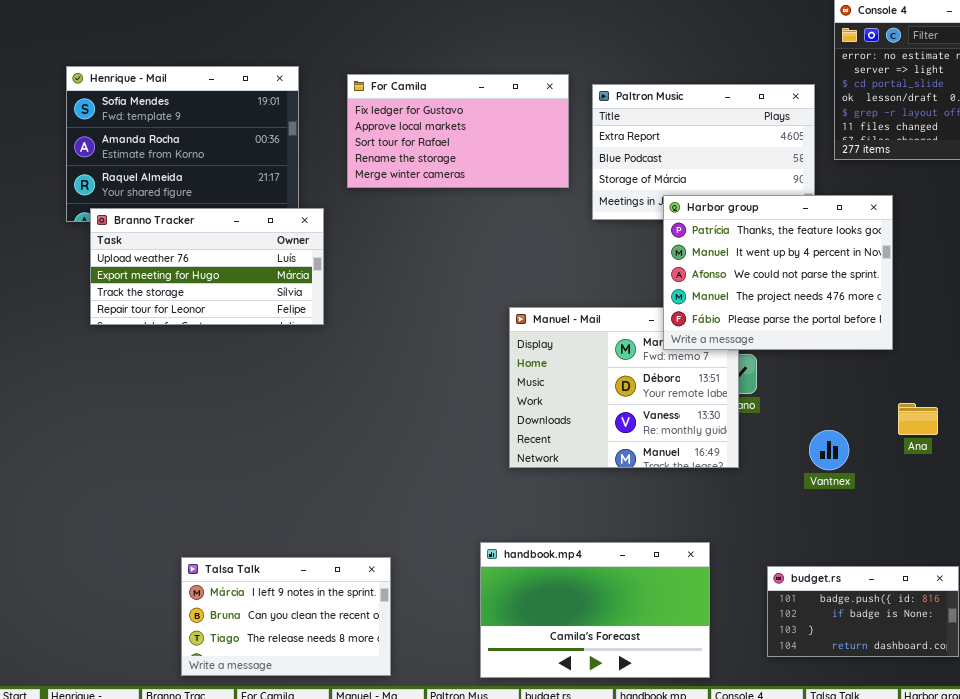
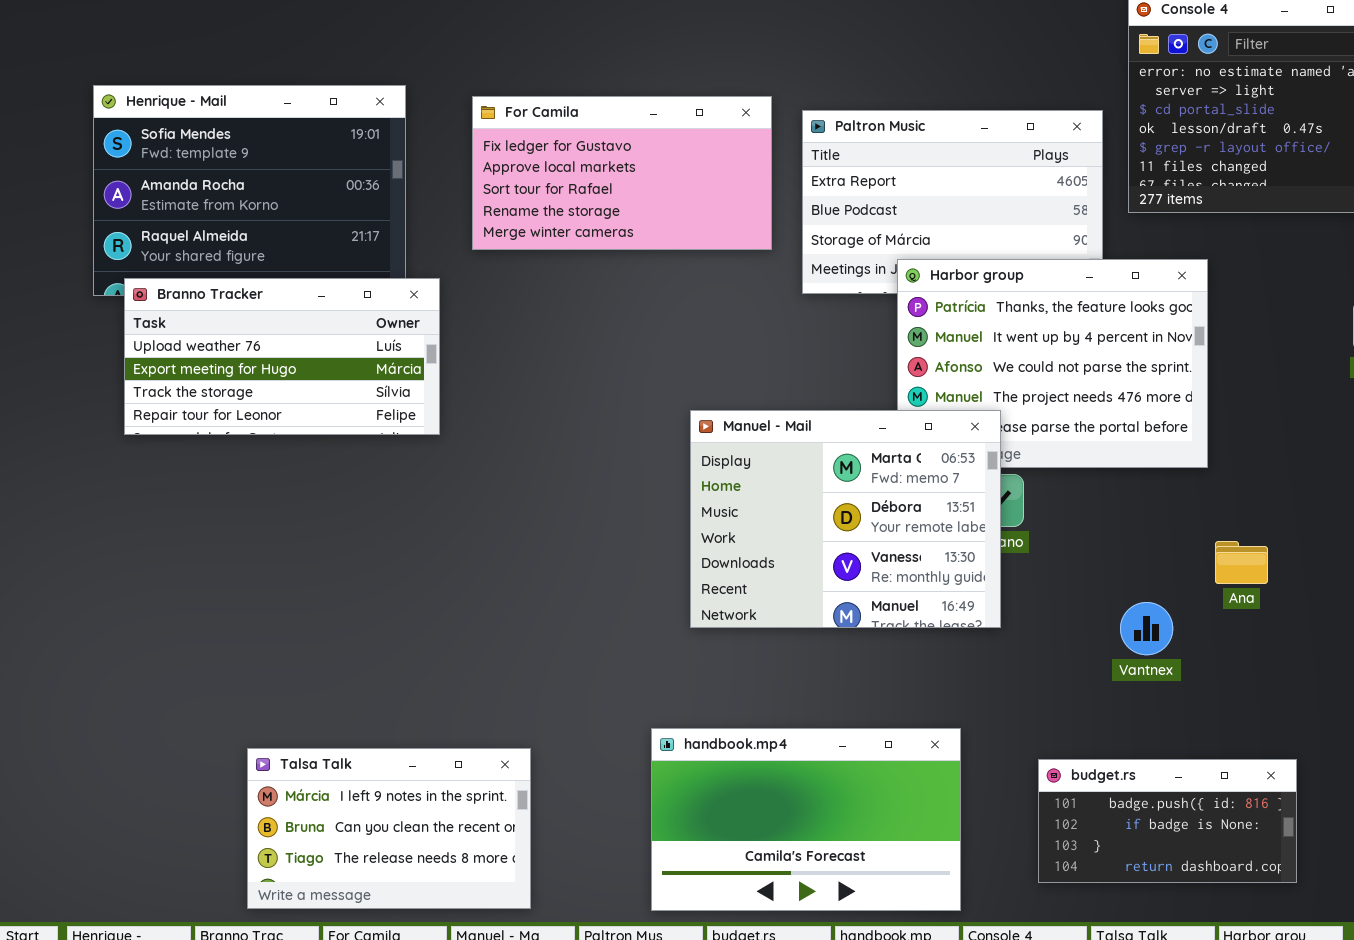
Manuel - Mail: [509,307,739,468] -> [690,410,1001,628], raised
Vantnex: [809,430,849,470] -> [1120,602,1173,655], moved

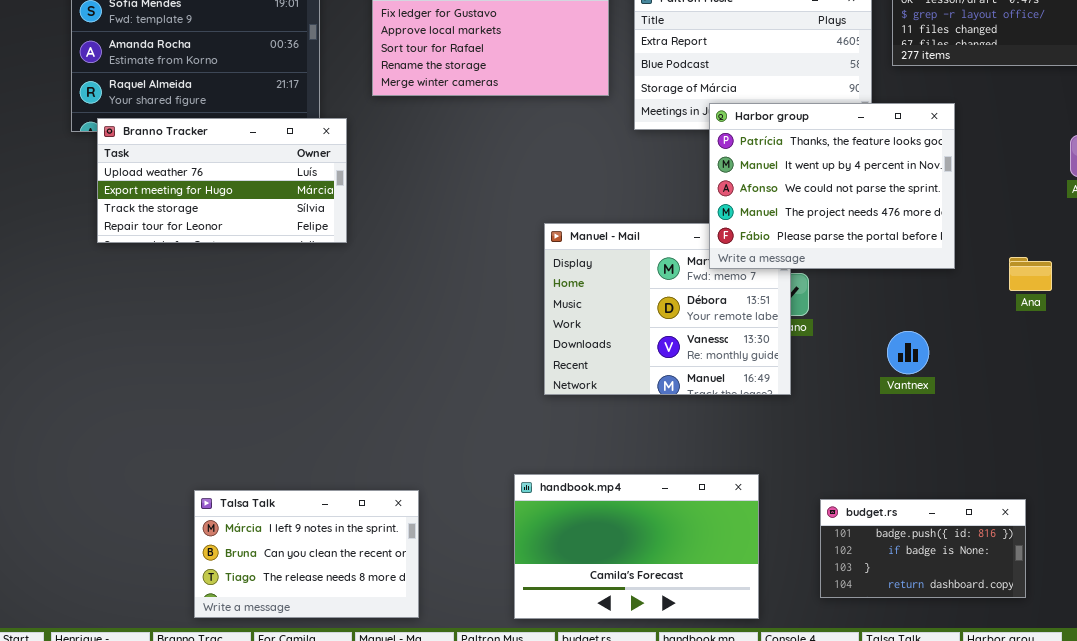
Harbor group: [897,259,1208,468] -> [709,103,955,269], raised
Ana: [1215,541,1268,584] -> [1009,257,1052,291], moved
Vantnex: [1120,602,1173,655] -> [887,331,929,374], moved

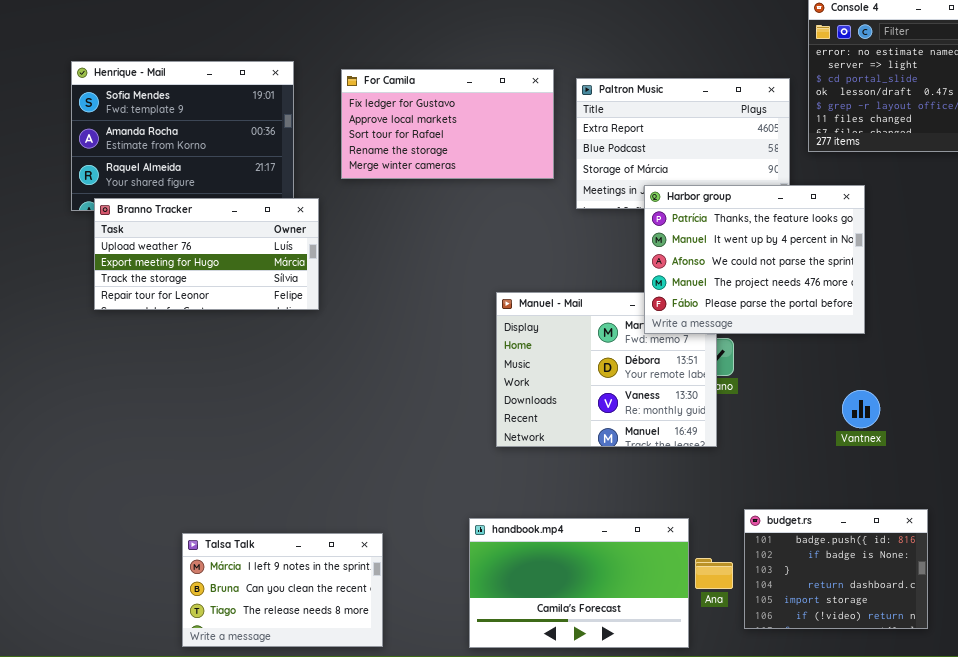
Ana: [1009,257,1052,291] -> [695,558,733,589], moved
Vantnex: [887,331,929,374] -> [842,390,880,428], moved
budget.rs: [820,499,1026,598] -> [744,509,928,629], resized

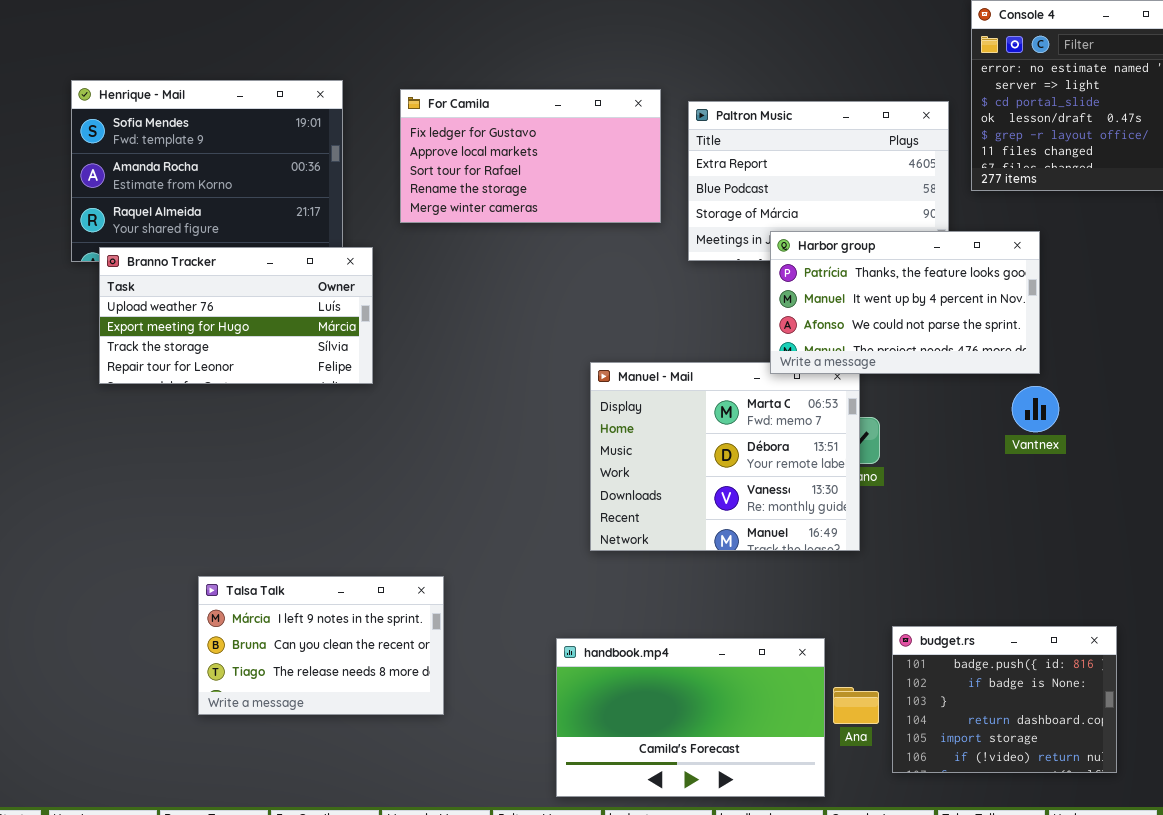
Harbor group: [644,185,865,334] -> [770,231,1040,374], resized
Vantnex: [842,390,880,428] -> [1012,386,1059,432], moved
Talsa Talk: [182,533,383,647] -> [198,576,444,715], moved

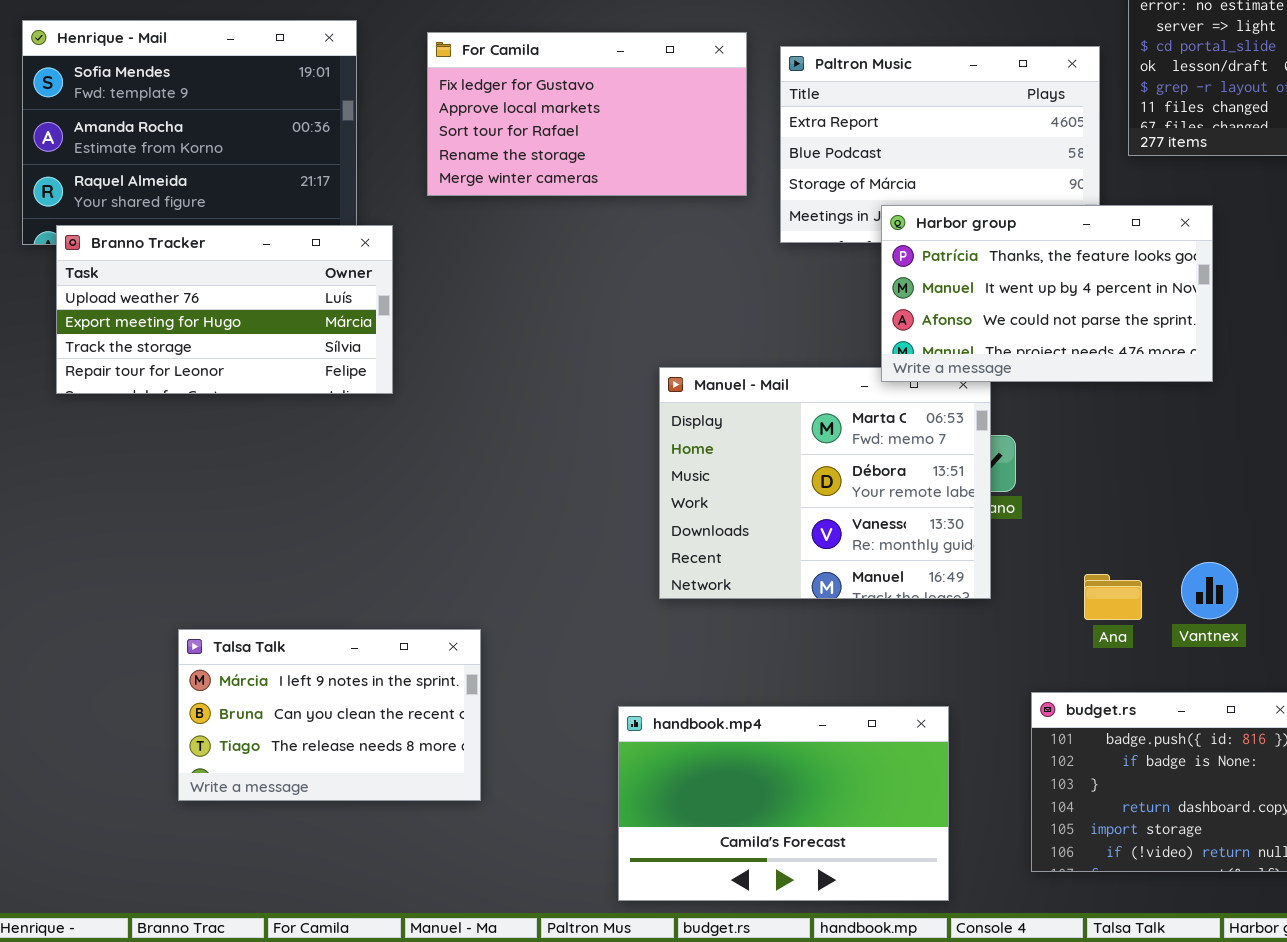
Vantnex: [1012,386,1059,432] -> [1181,562,1238,619], moved
Ana: [833,687,879,724] -> [1084,574,1142,620], moved

